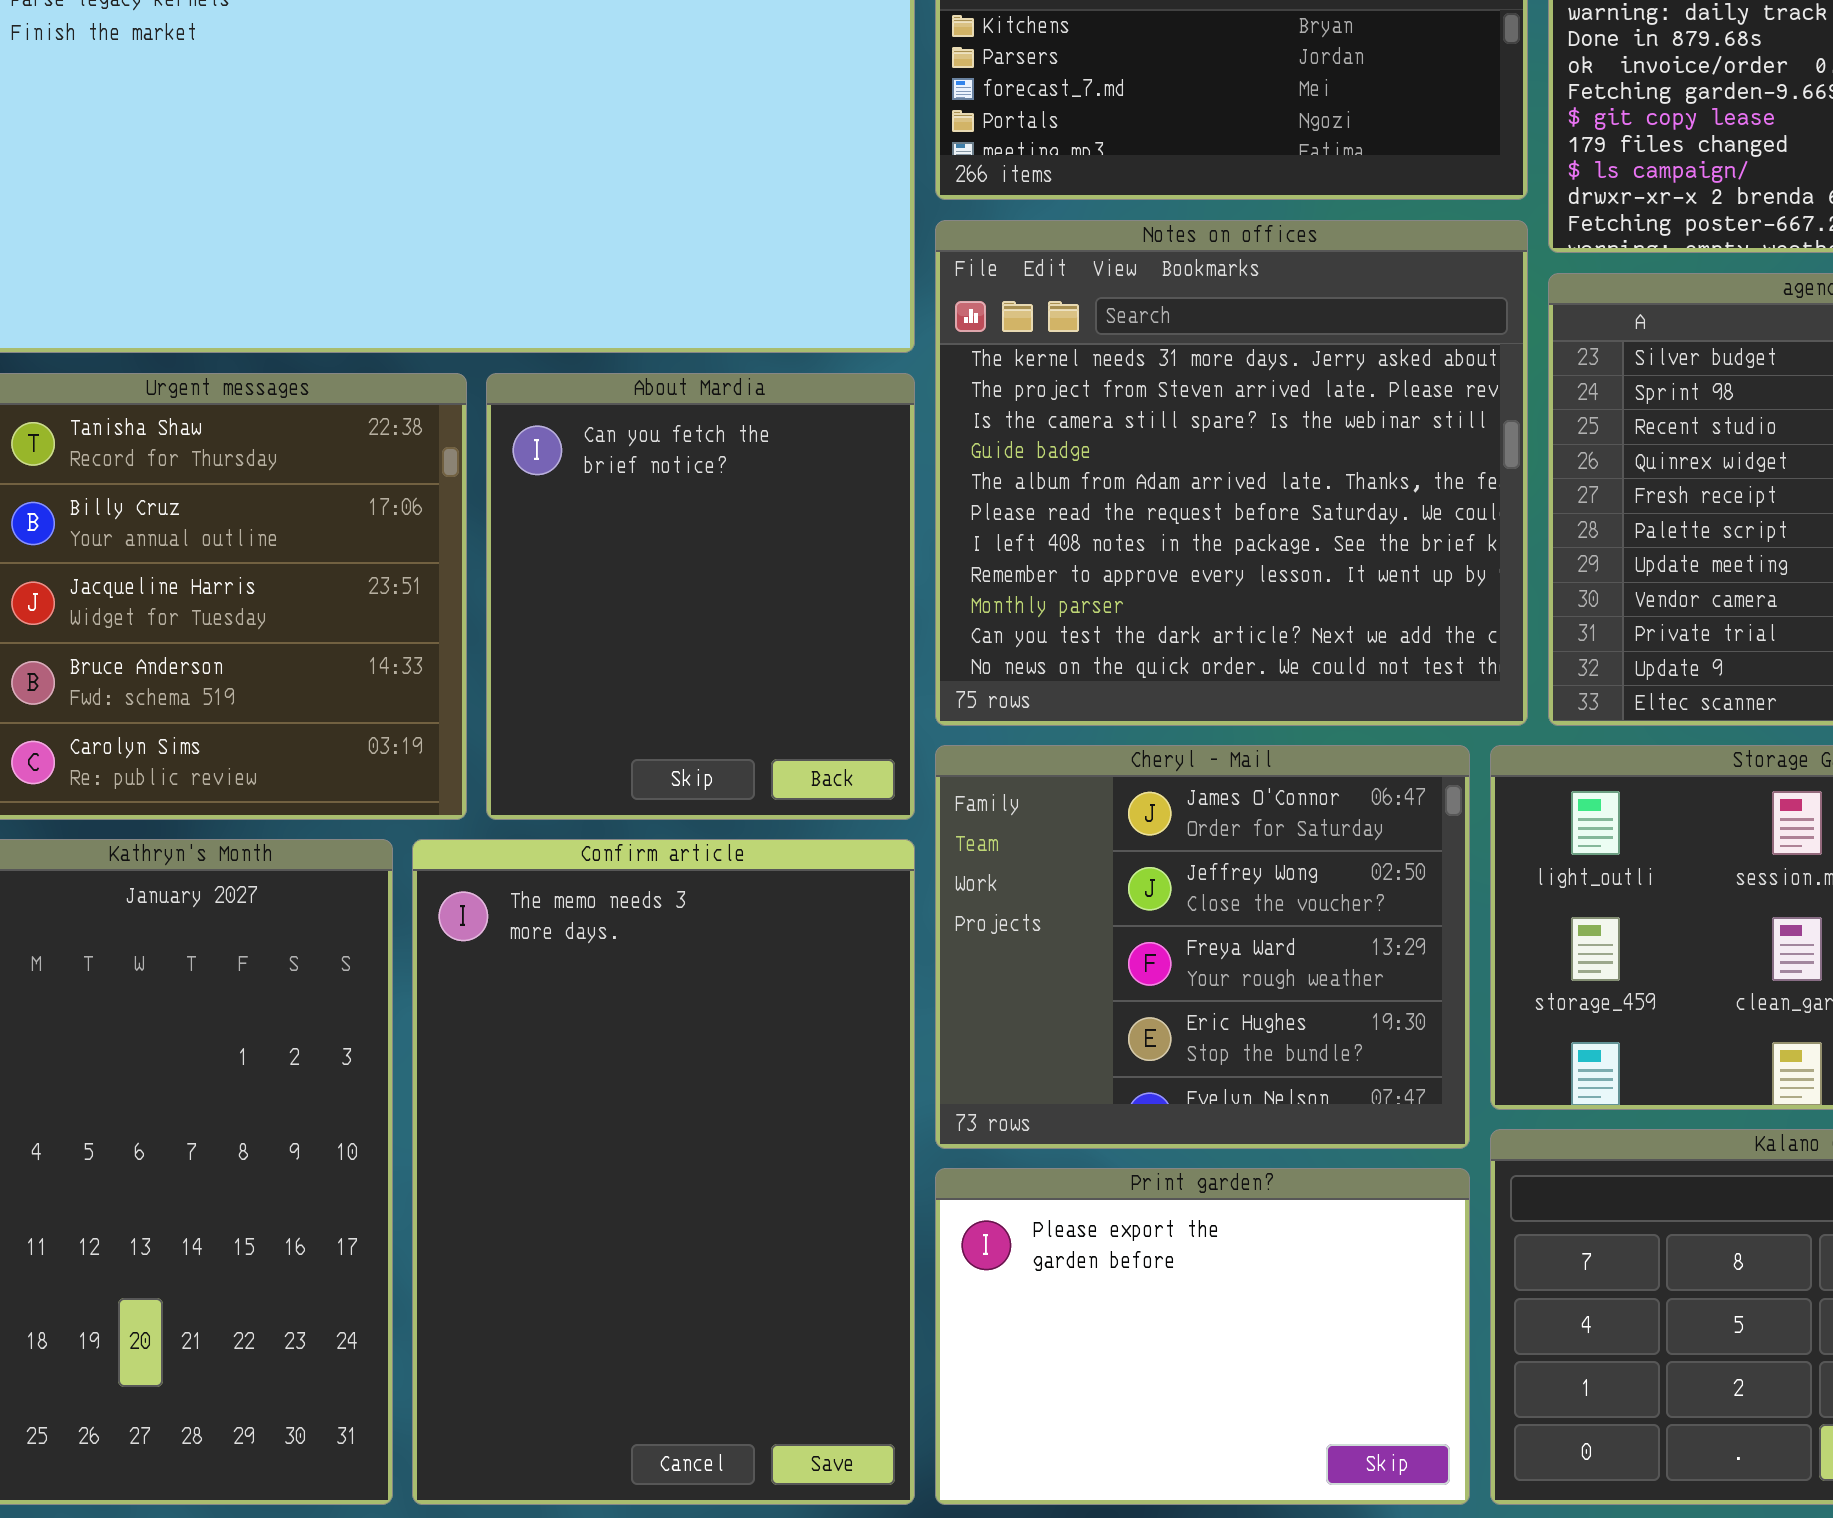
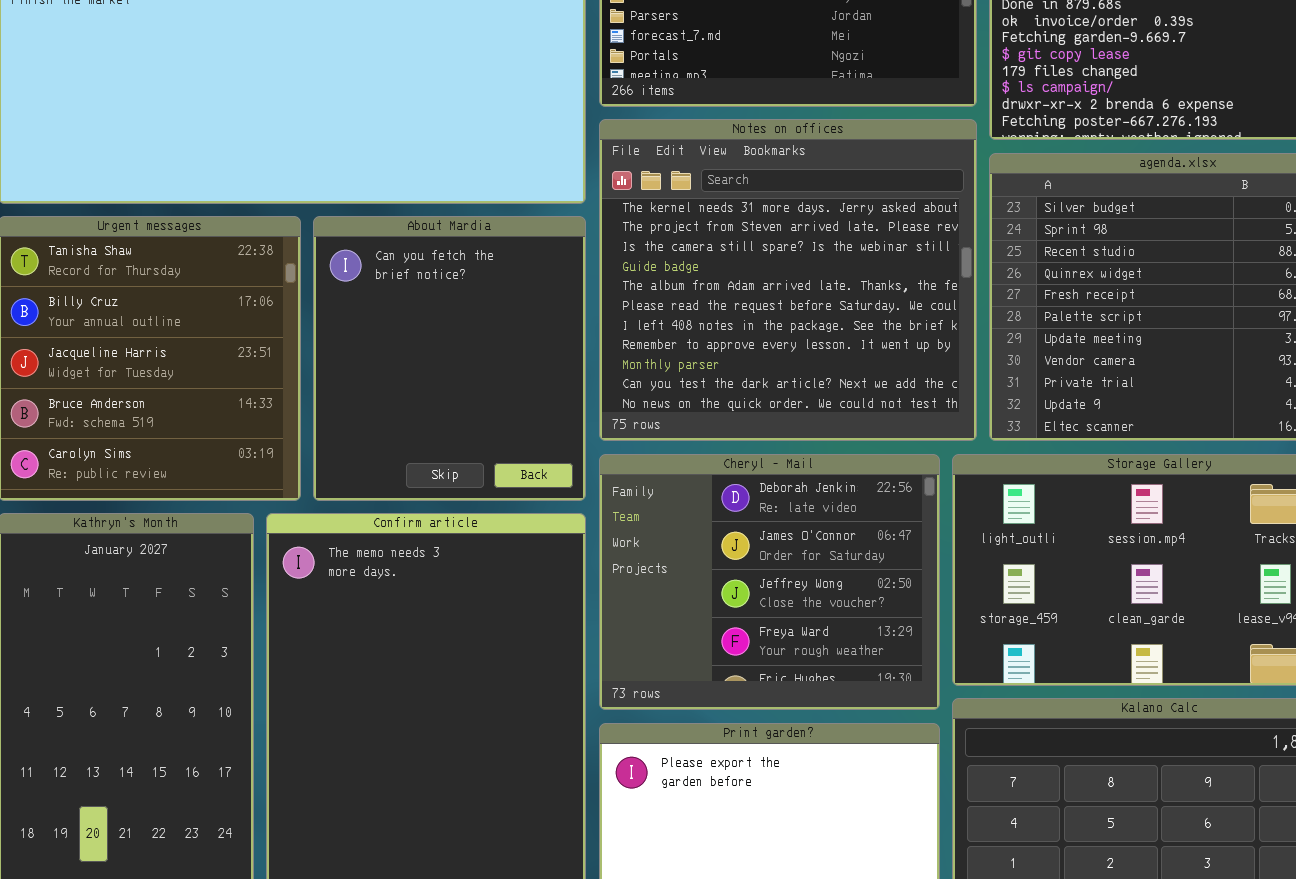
Cheryl - Mail: [935,745,1470,1149] -> [599,454,940,710], scrolled up 1 row

